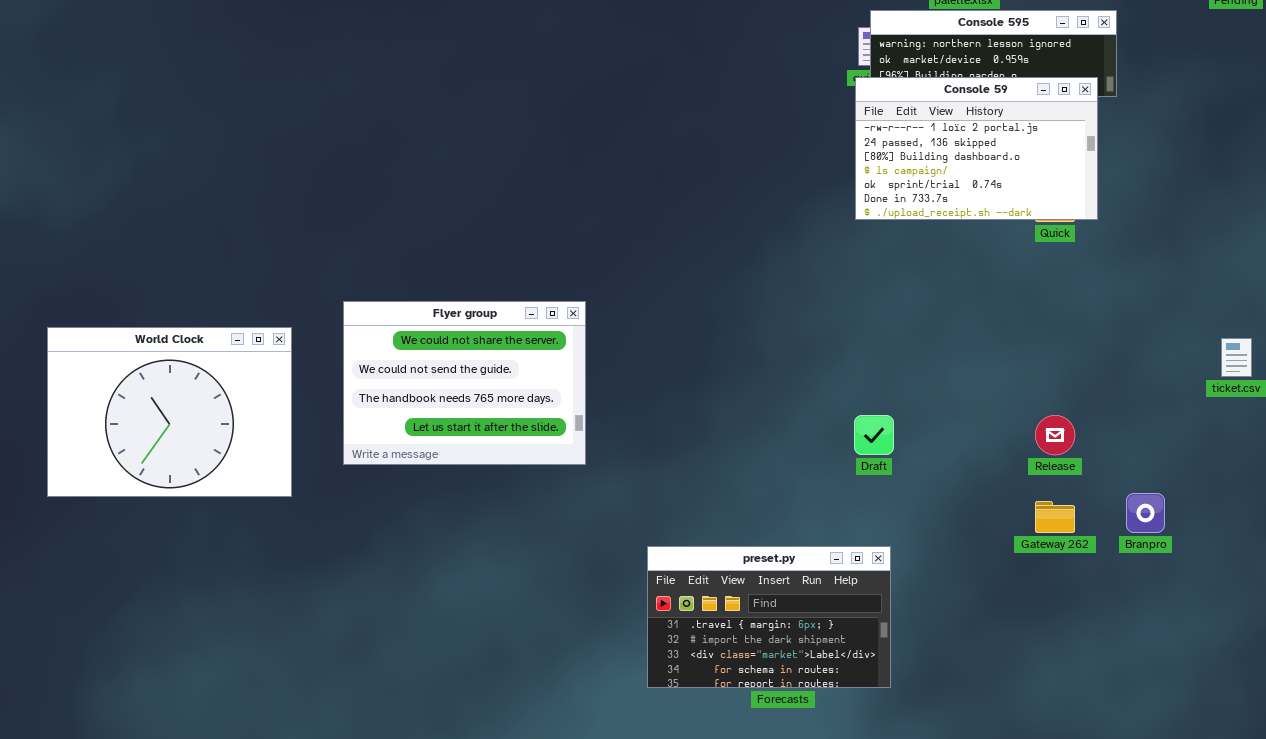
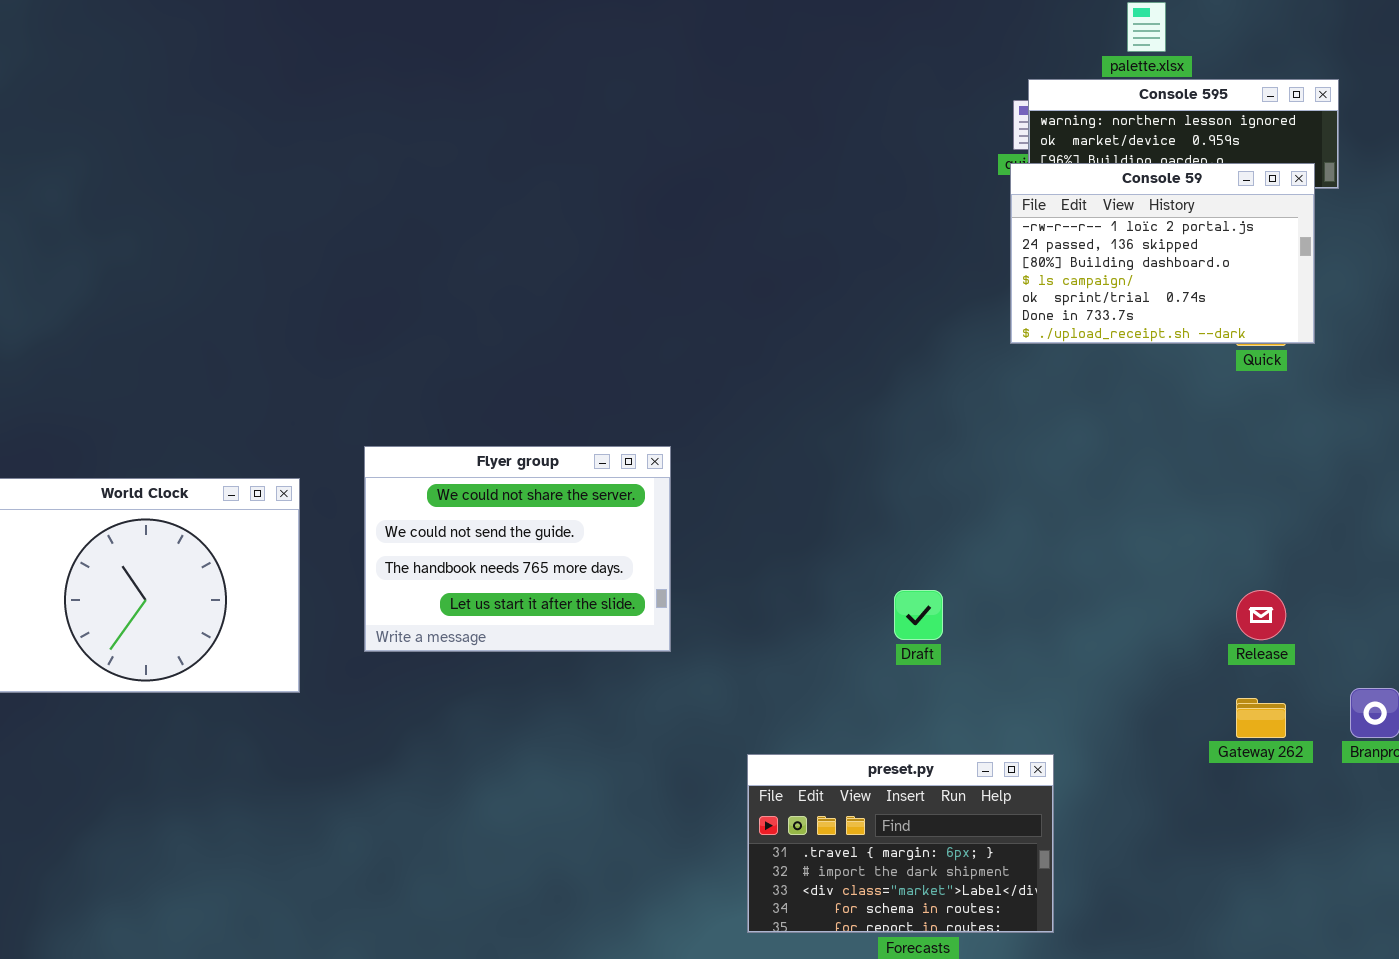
Draft: [854,415,894,455] -> [894,590,943,640], moved

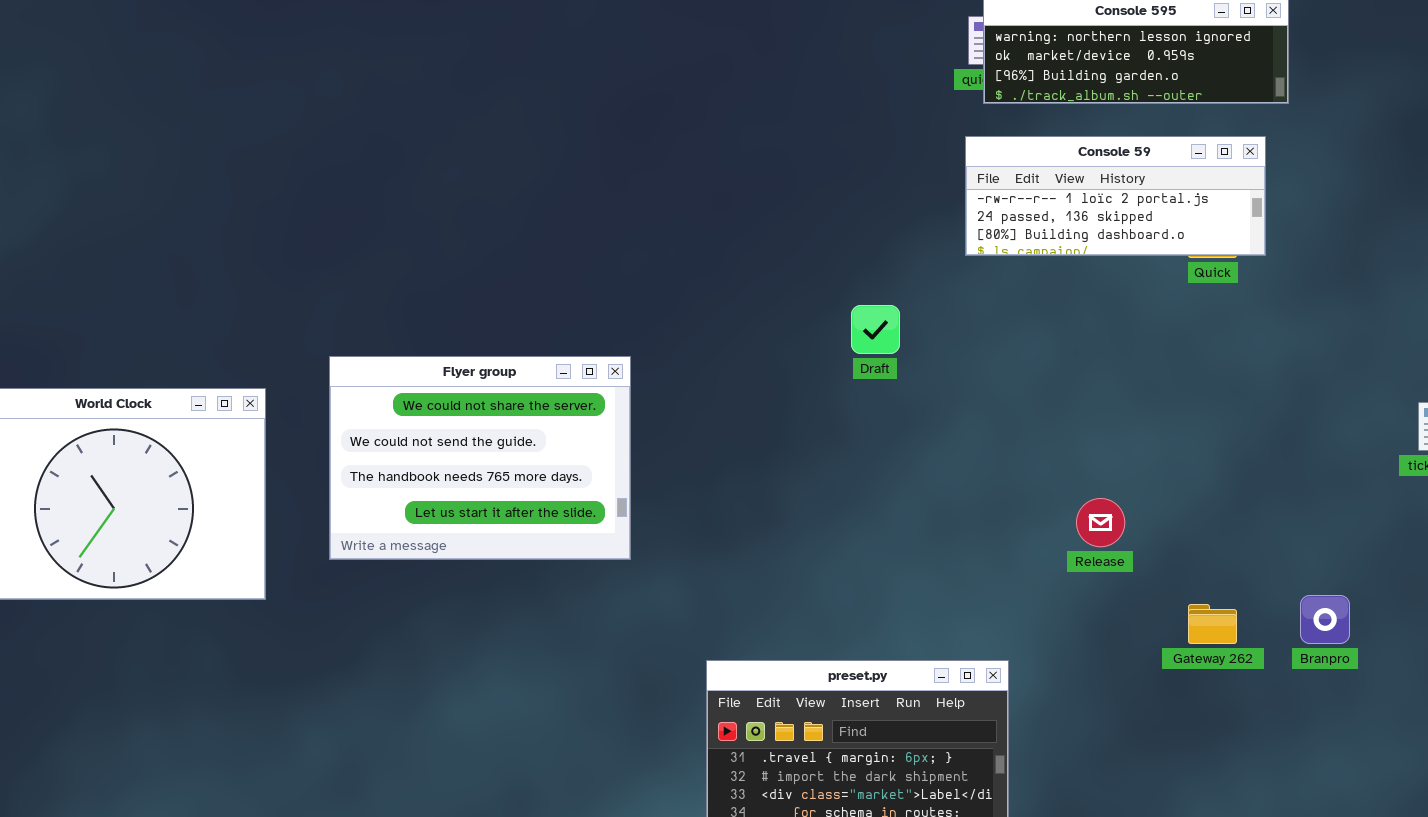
Console 59: [1010,163,1315,344] -> [965,136,1266,256], resized
Draft: [894,590,943,640] -> [851,305,900,354], moved
Release: [1236,590,1286,640] -> [1076,498,1125,547], moved

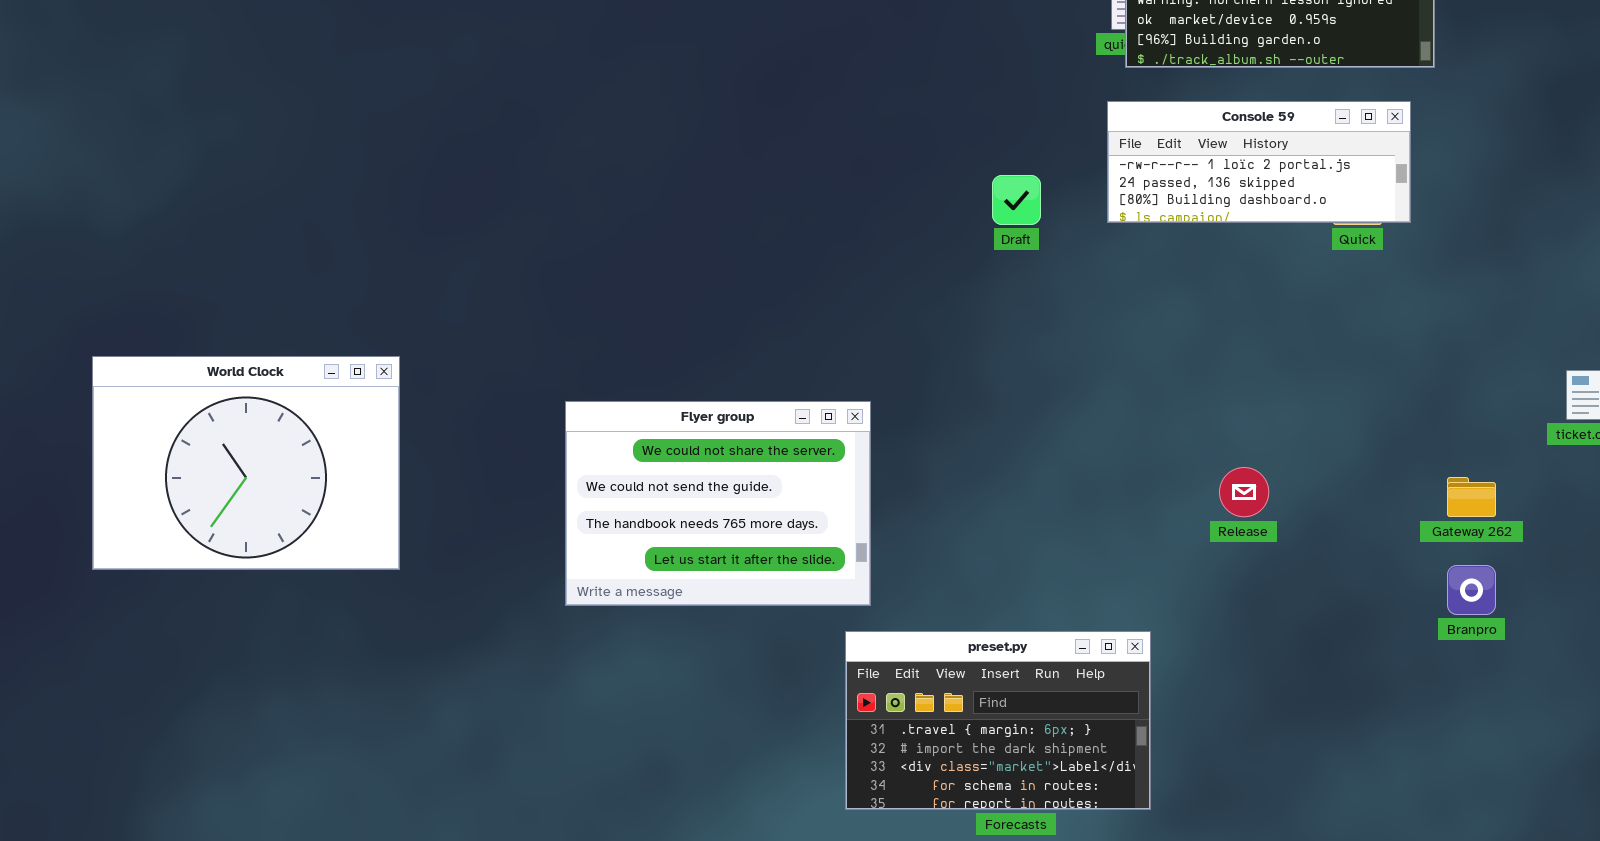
Draft: [851,305,900,354] -> [992,175,1041,225], moved
Flyer group: [329,356,631,560] -> [565,401,871,606], moved
Gateway 262: [1188,604,1237,644] -> [1447,477,1496,517], moved

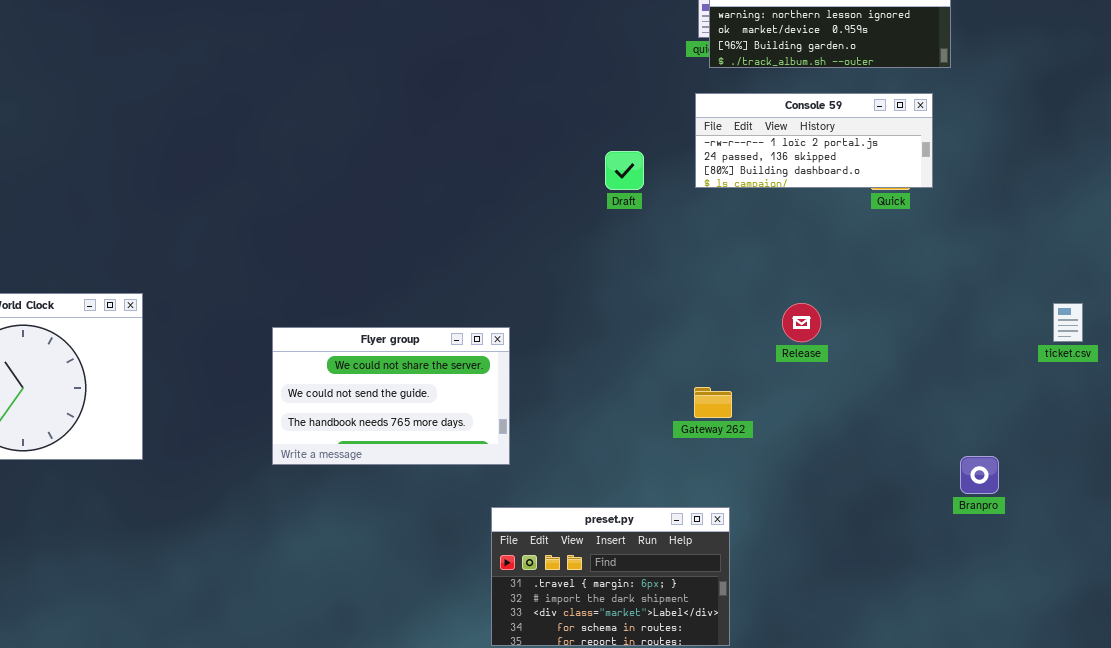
Flyer group: [565,401,871,606] -> [272,327,510,465], resized
Release: [1219,467,1269,517] -> [782,303,821,342], moved
Gateway 262: [1447,477,1496,517] -> [694,387,732,418], moved

